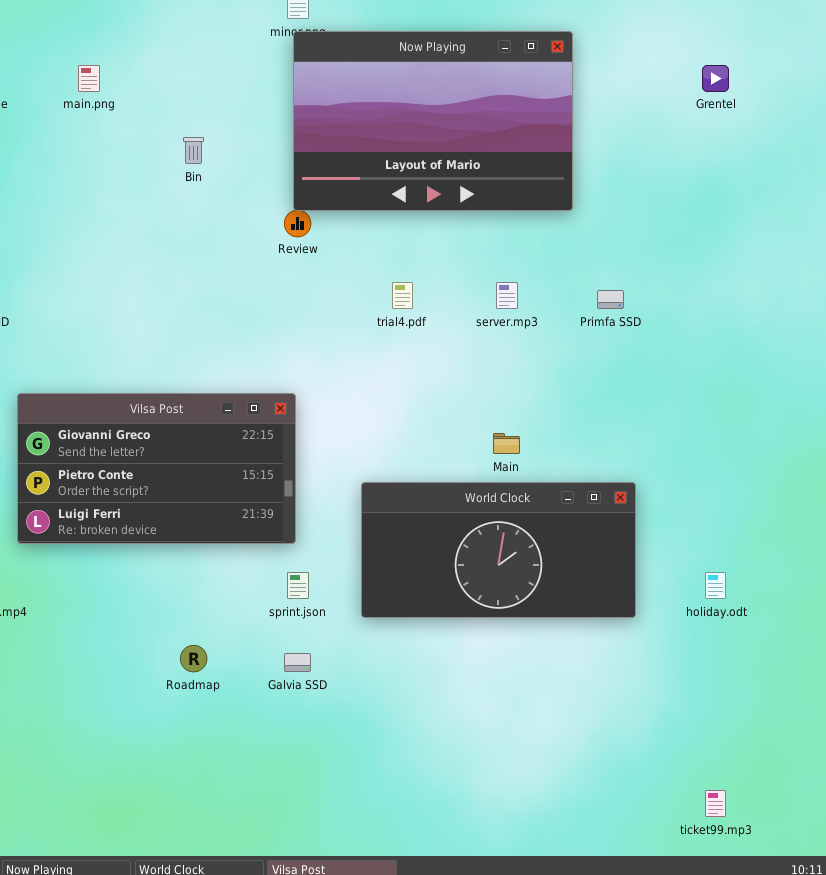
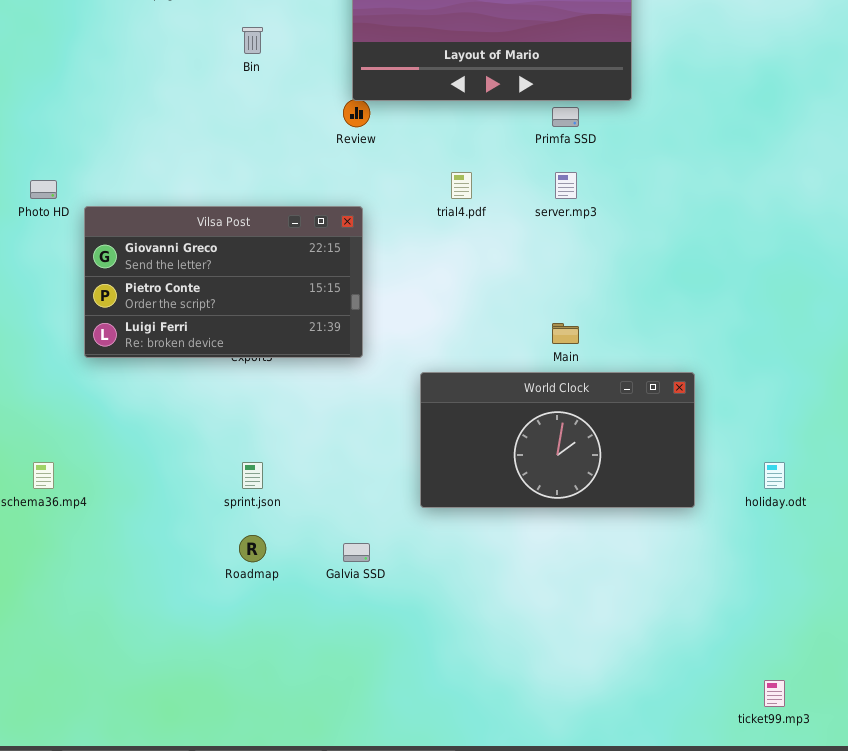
Primfa SSD: [597,290,624,309] -> [552,107,579,127], moved
Vilsa Post: [17,393,296,544] -> [84,206,363,358], moved
sprint.json: [287,572,309,599] -> [242,462,263,489], moved

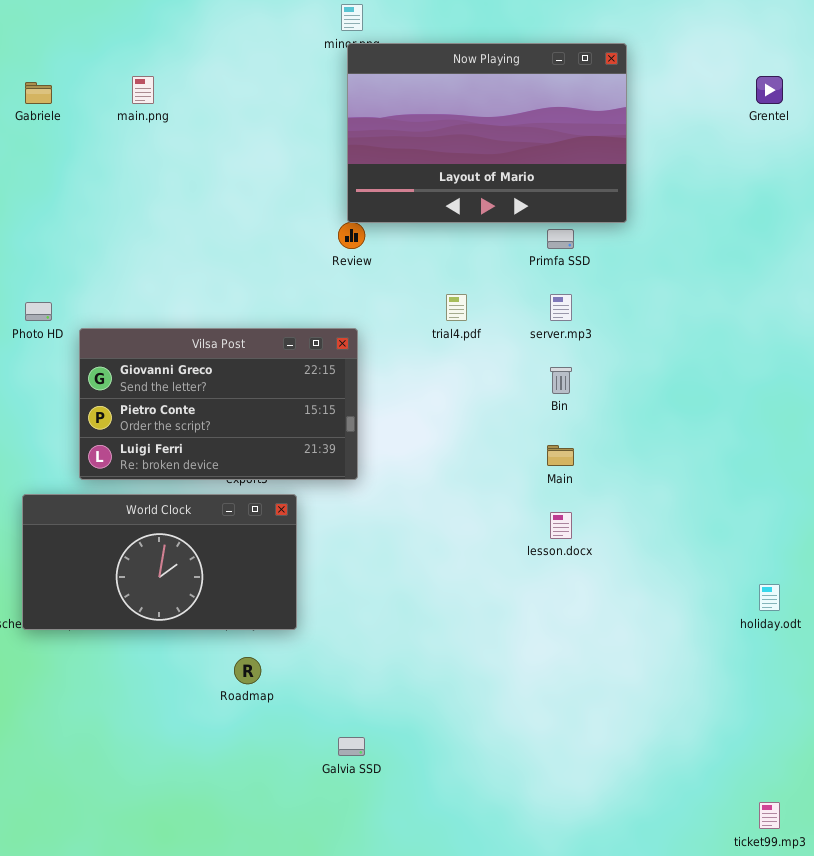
Bin: [242,27,263,54] -> [550,367,572,394], moved
World Clock: [420,372,695,508] -> [22,494,297,630], moved
Galvia SSD: [343,543,370,562] -> [338,737,365,756], moved

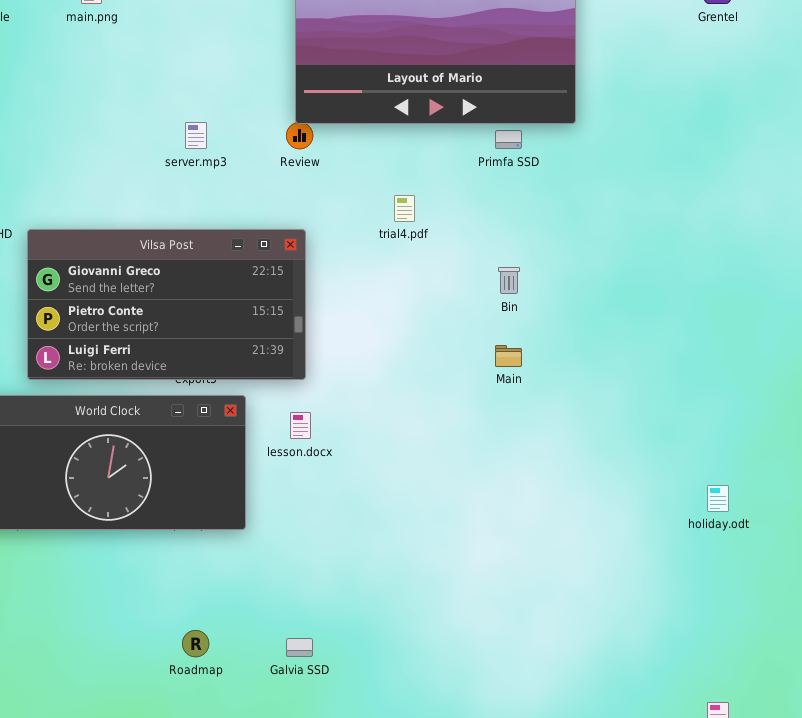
server.mp3: [550,294,572,321] -> [185,122,207,149], moved
lesson.docx: [550,512,572,539] -> [290,412,311,439], moved
Roadmap: [234,657,261,684] -> [182,630,209,657], moved

